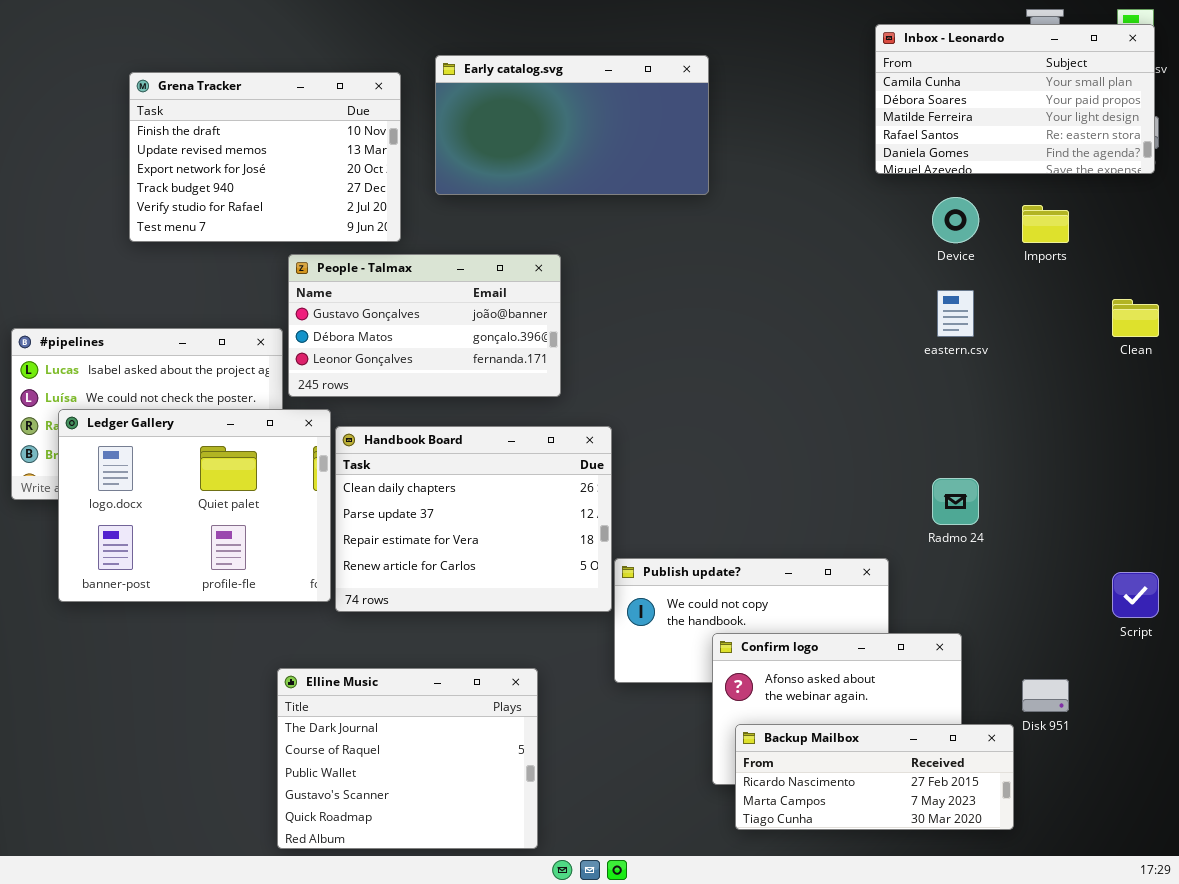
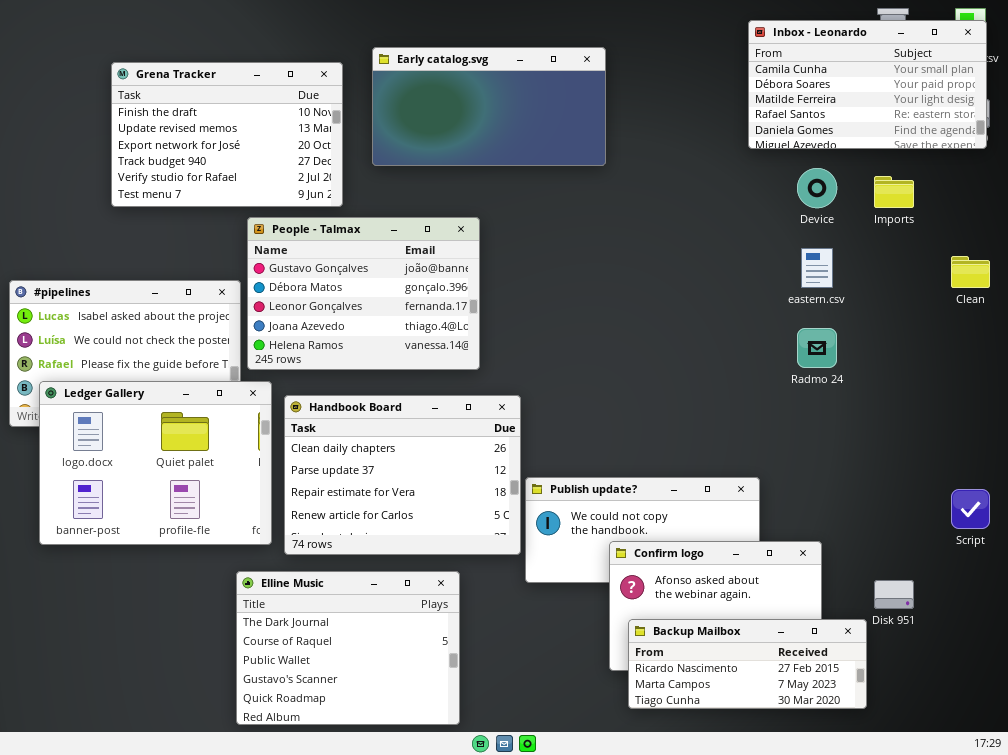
People - Talmax: [288,254,561,397] -> [247,217,480,370], resized
Ledger Gallery: [58,409,331,602] -> [39,381,272,545], moved
Handbook Board: [335,426,612,612] -> [284,395,521,555], moved
Radmo 24: [932,478,979,525] -> [797,328,837,368], moved

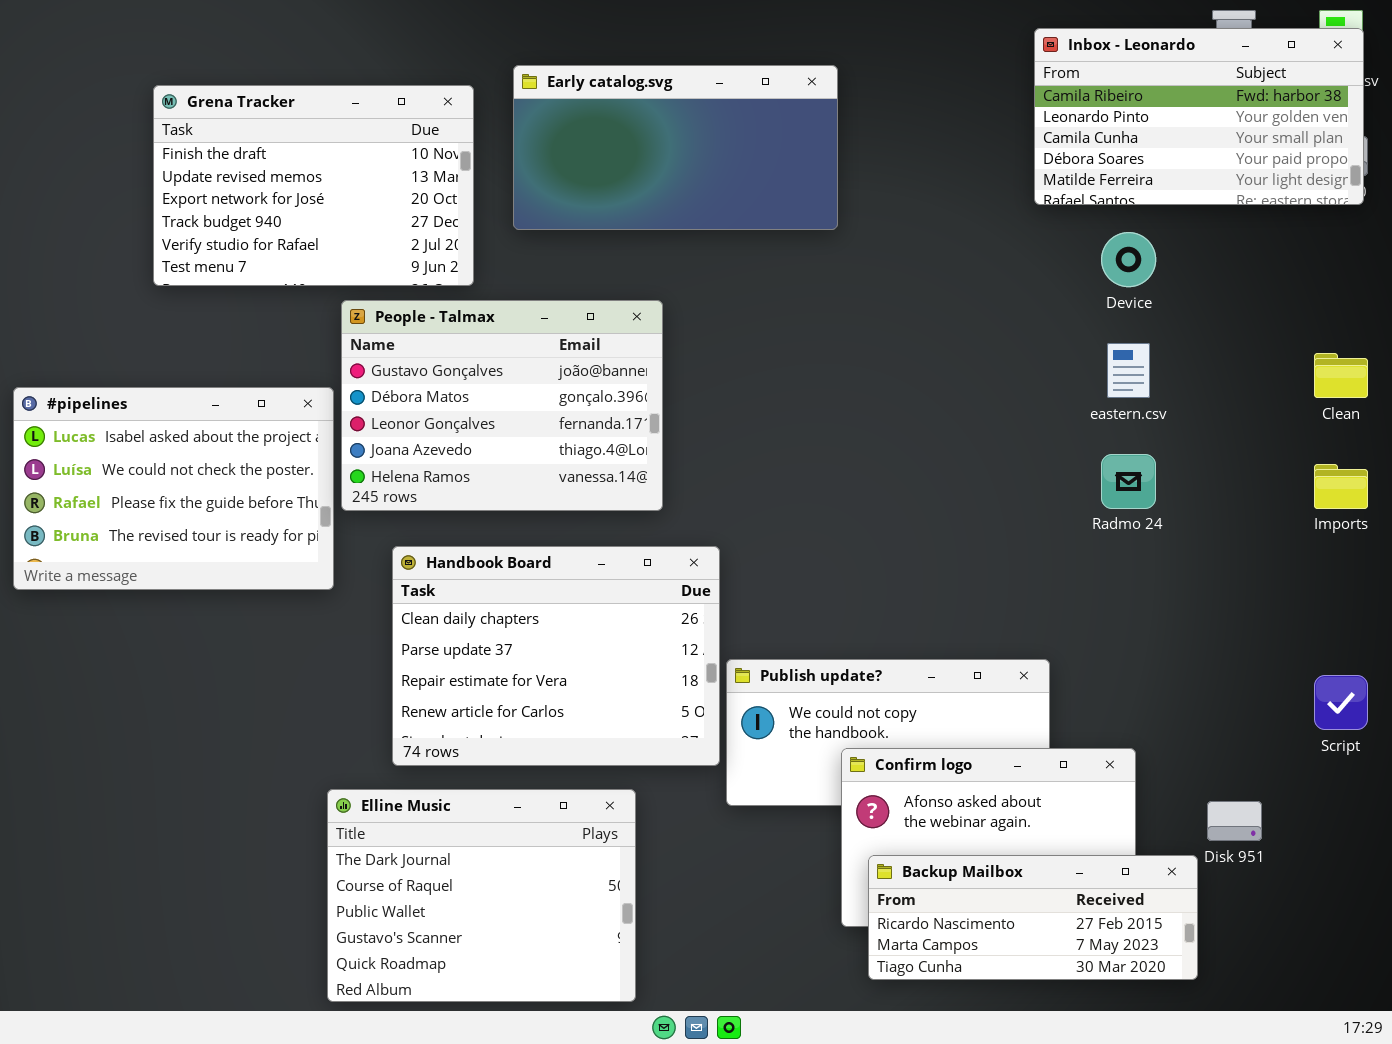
Inbox - Leonardo: [748,20,987,149] -> [1034,28,1364,205], scrolled up 2 rows
Imports: [874,176,914,208] -> [1314,464,1368,509], moved
Ledger Gallery: [39,381,272,545] -> none, closed

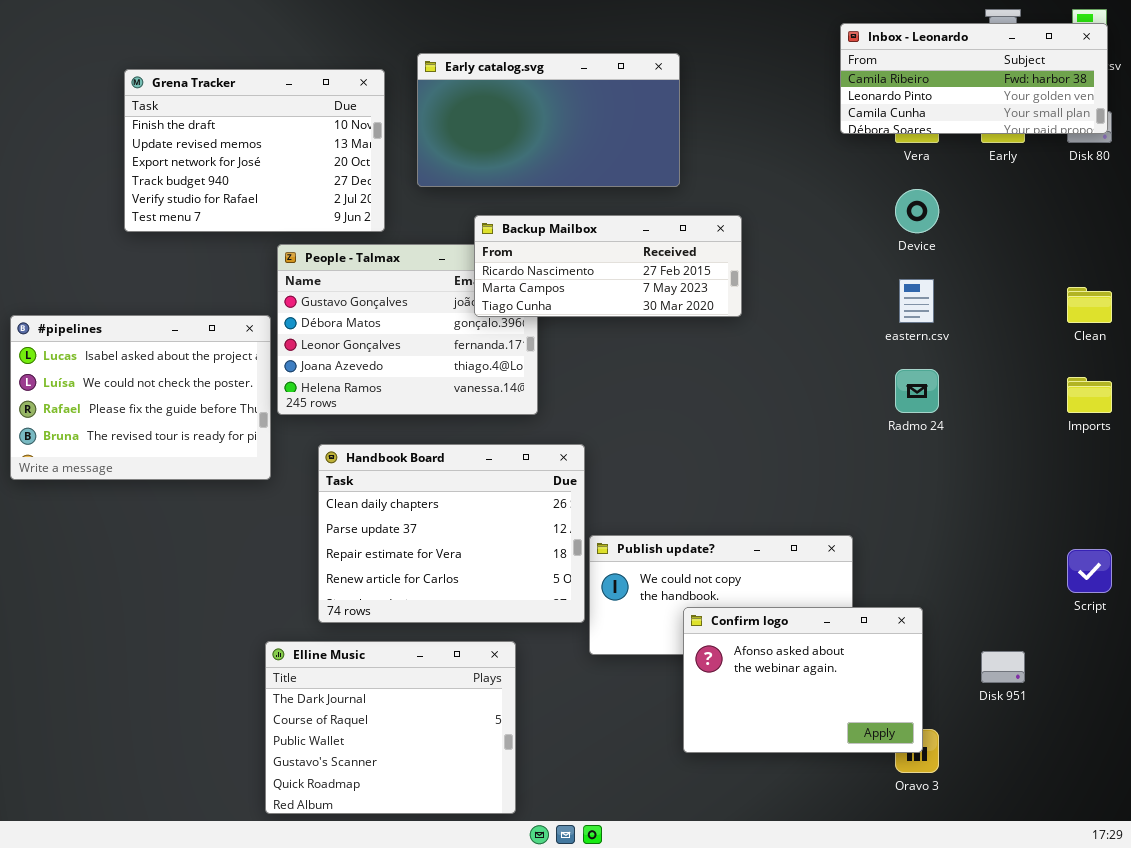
Inbox - Leonardo: [1034,28,1364,205] -> [840,23,1108,134], resized
Backup Mailbox: [868,855,1198,980] -> [474,215,742,317], moved

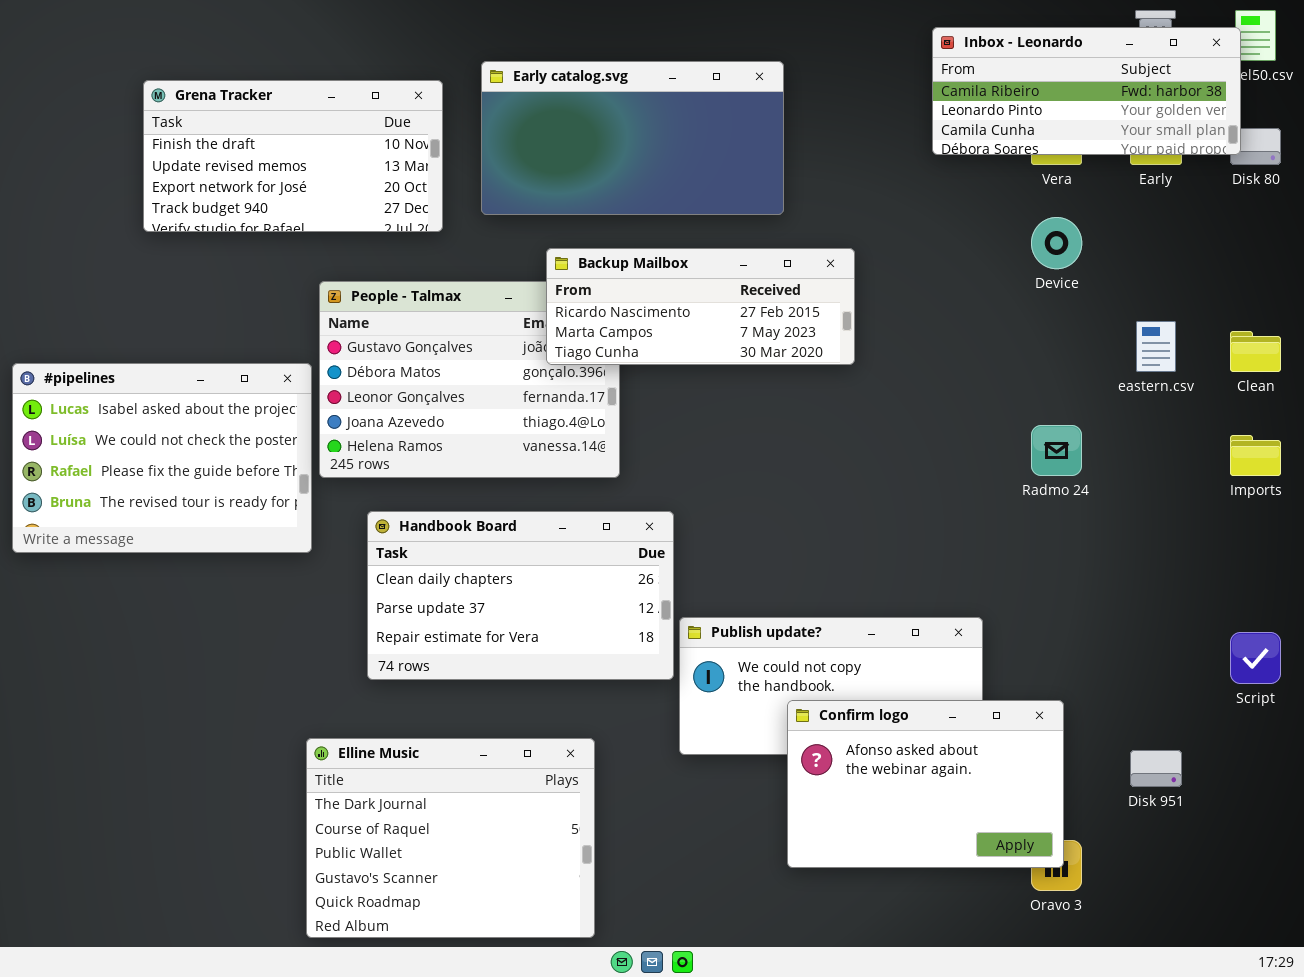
Inbox - Leonardo: [840,23,1108,134] -> [932,27,1241,155], moved
Grena Tracker: [124,69,385,232] -> [143,80,443,232], resized
eastern.csv: [899,279,934,323] -> [1136,321,1176,372], moved
Handbook Board: [318,444,585,623] -> [367,511,674,680], resized

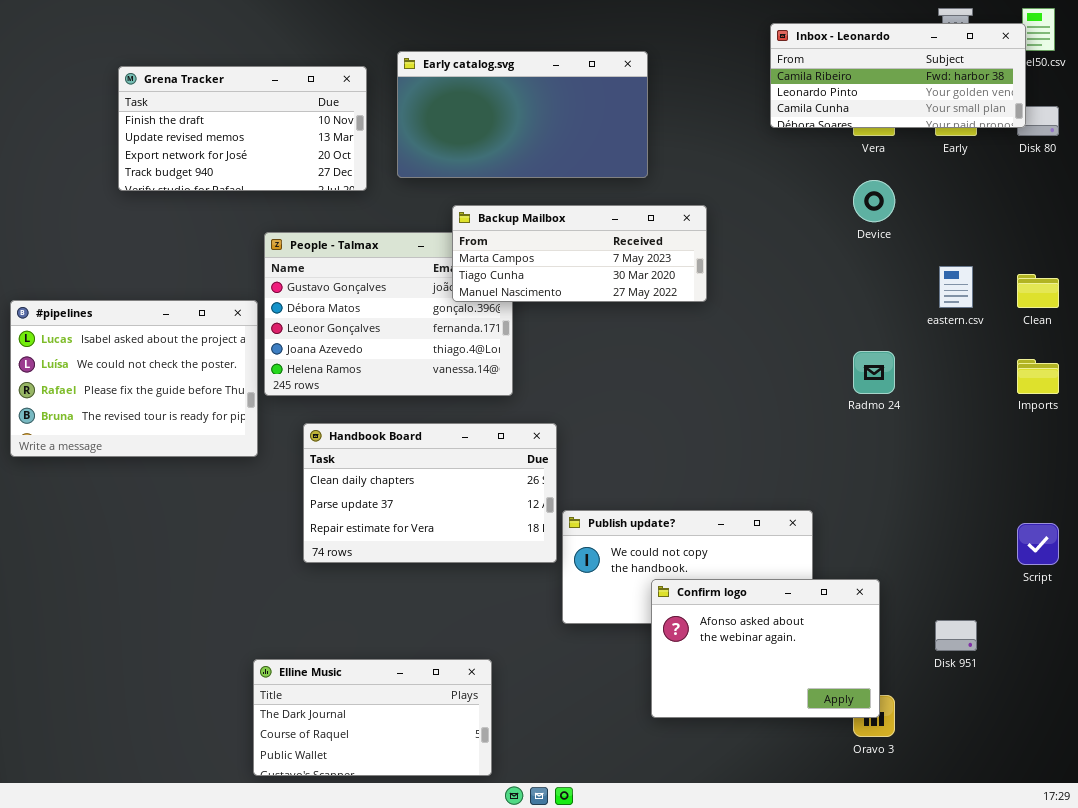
Backup Mailbox: [546,248,855,365] -> [452,205,707,302], scrolled down 1 row
Elline Music: [306,738,595,938] -> [253,659,492,776], resized

